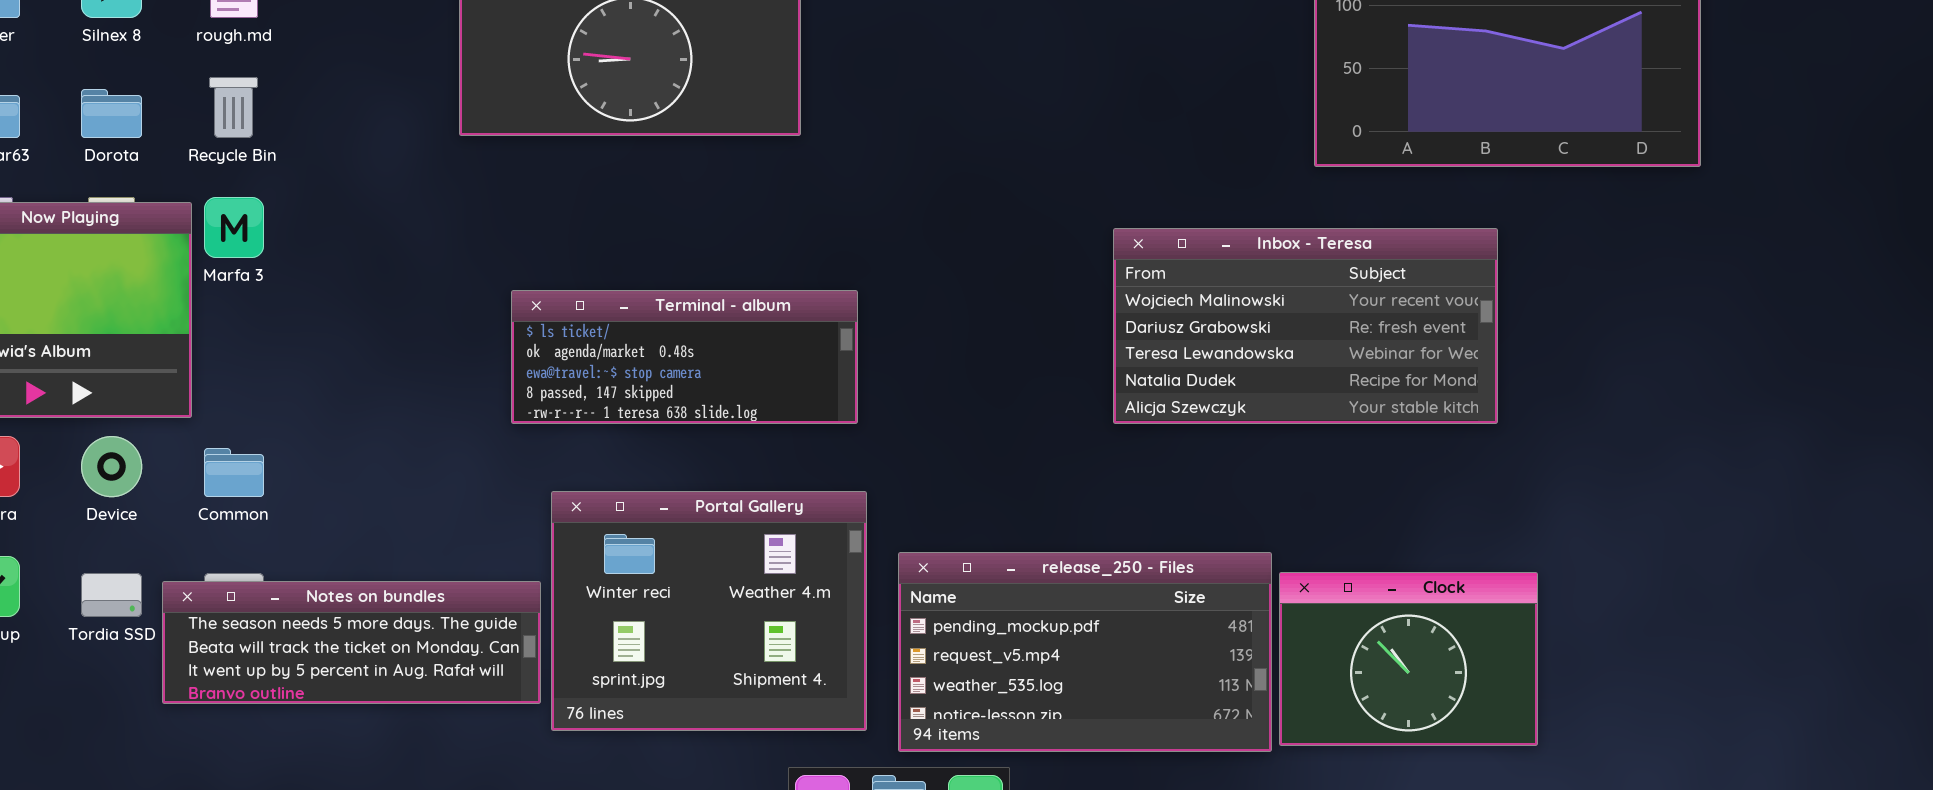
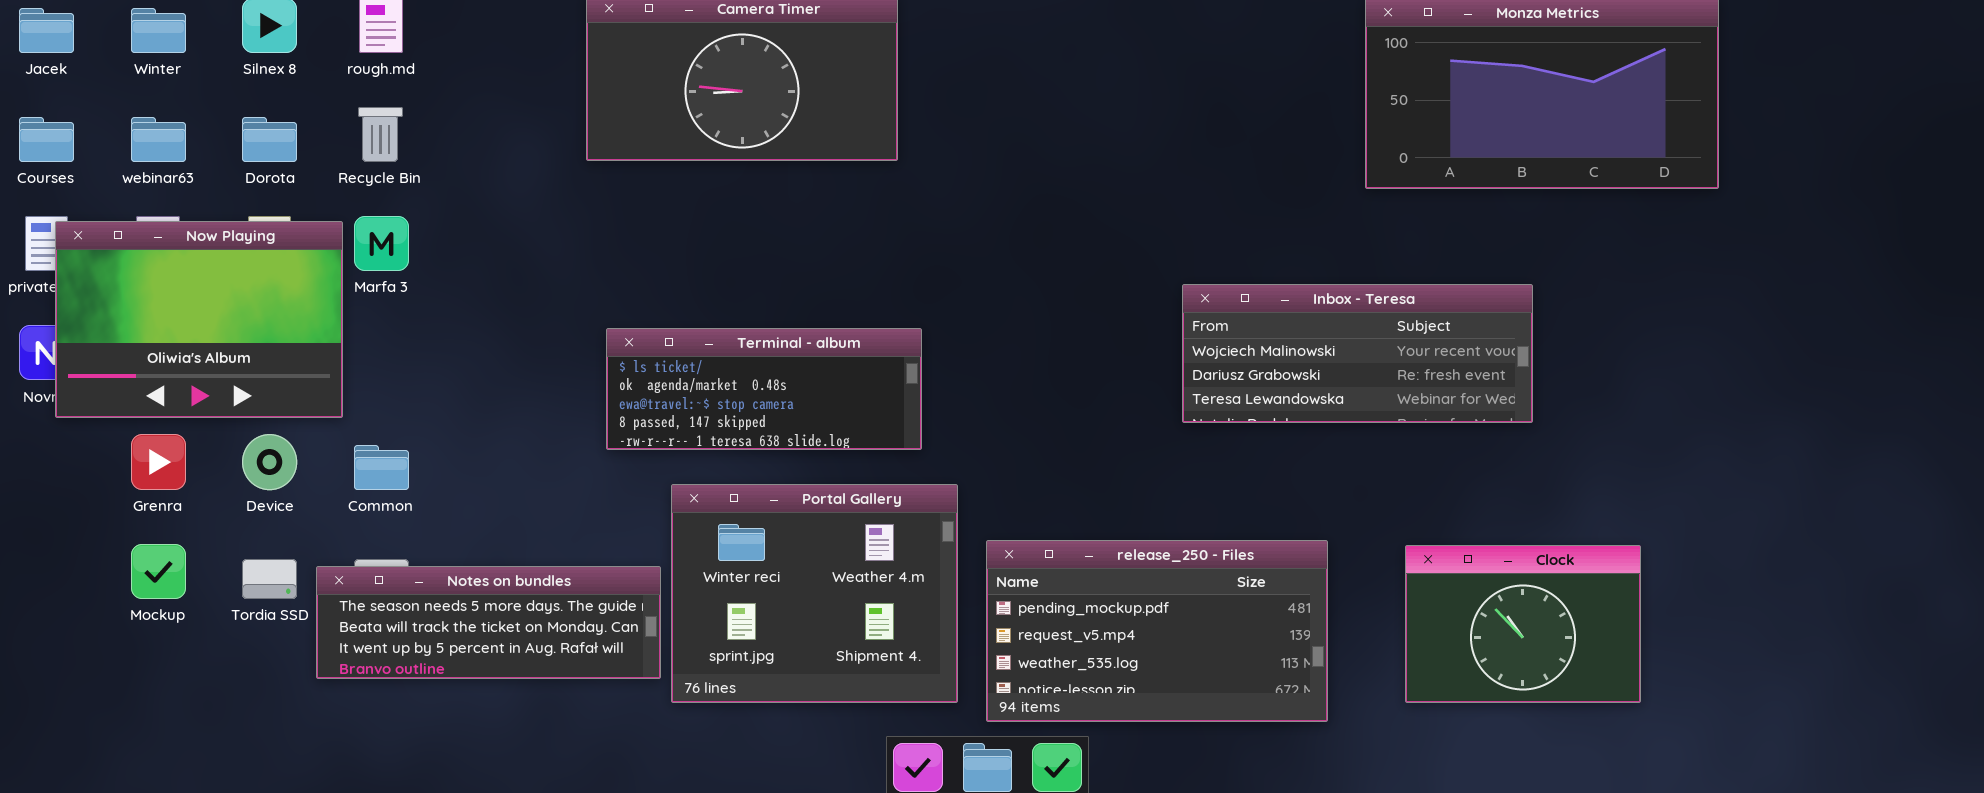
Inbox - Teresa: [1113,228,1498,424] -> [1182,284,1533,423], resized
Terminal - album: [511,290,858,424] -> [606,328,922,450], moved
Clock: [1279,572,1538,746] -> [1405,545,1641,703], moved

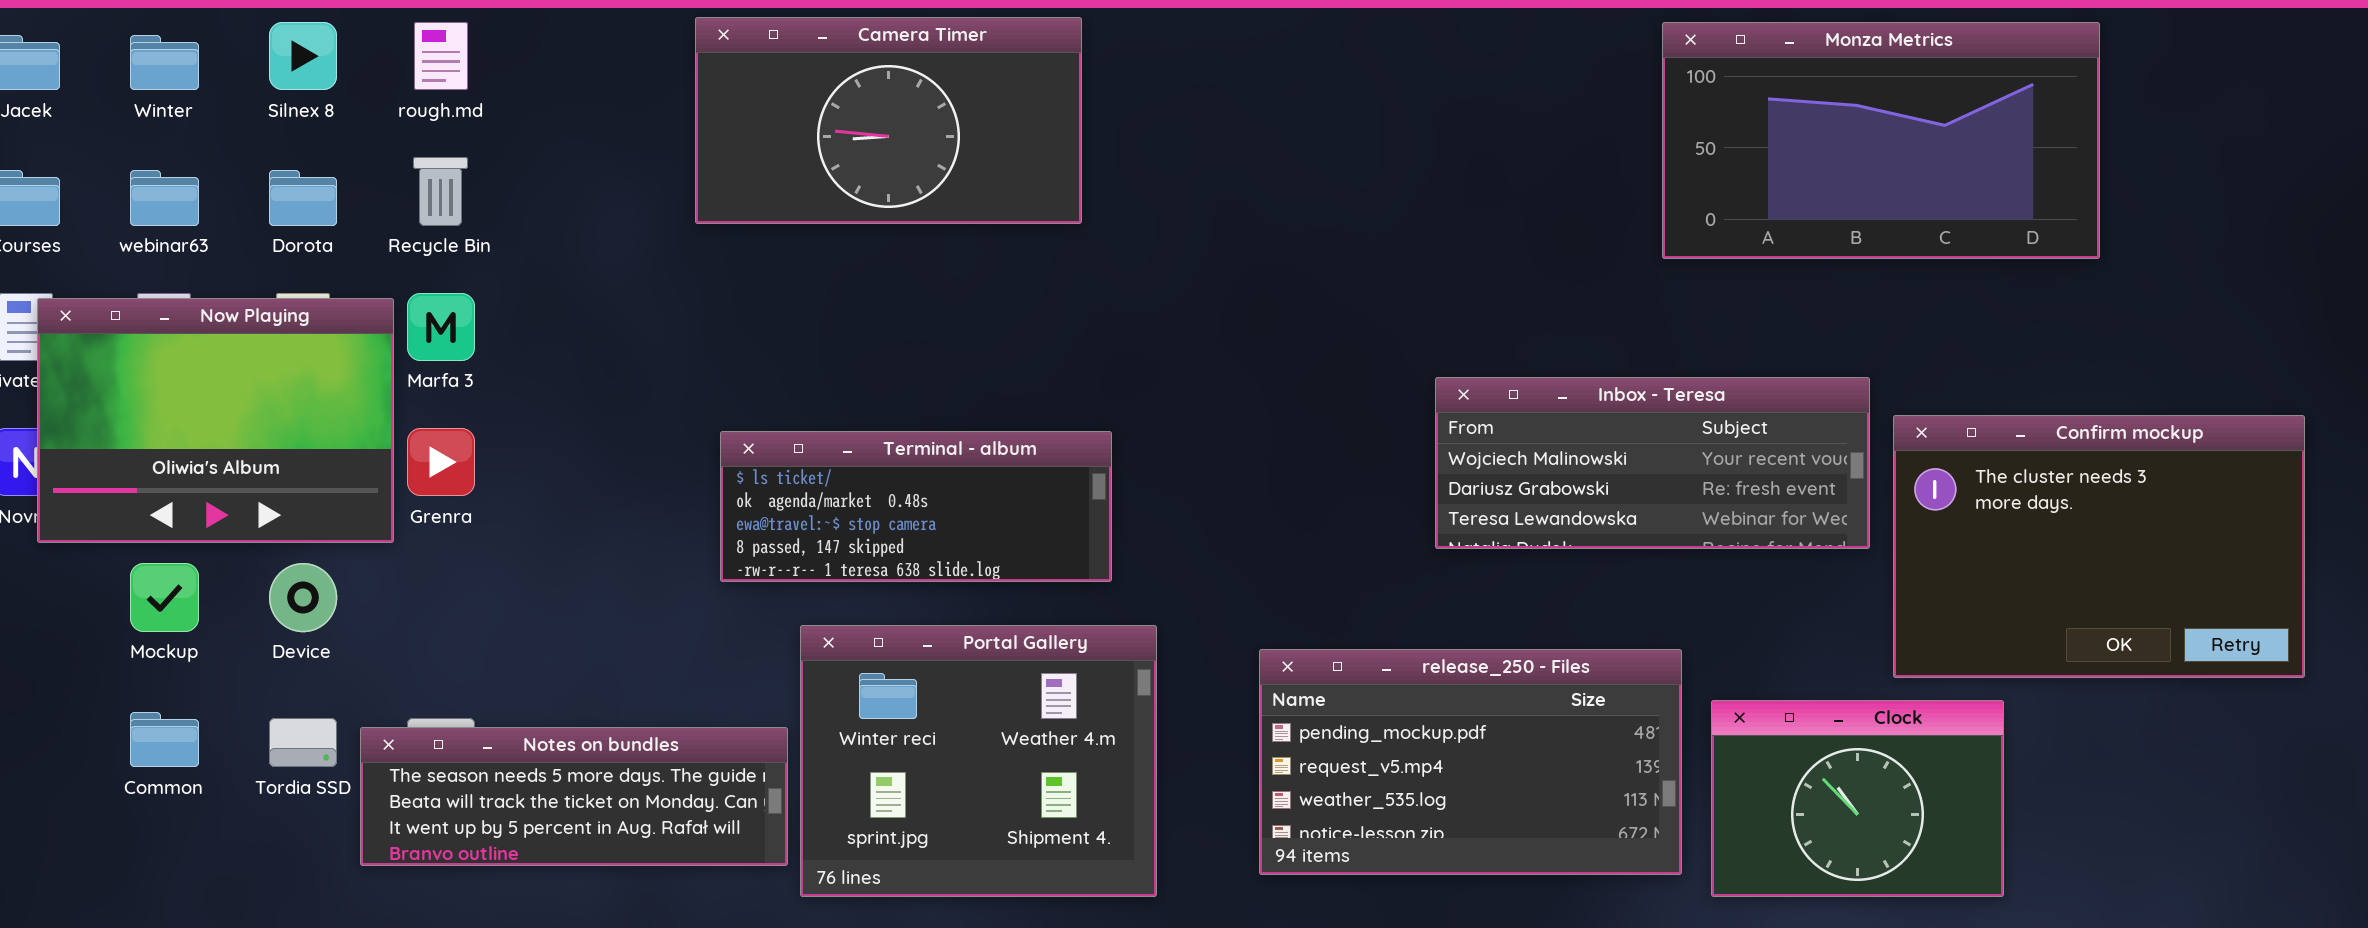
Confirm mockup: none -> [1893,415,2305,678], opened
Grenra: [131,434,186,490] -> [407,428,475,496], moved
Common: [354,445,409,490] -> [130,712,199,767], moved
release_250 - Files: [986,540,1328,722] -> [1259,649,1682,875], moved
Mockup: [131,544,186,599] -> [130,563,199,632], moved

